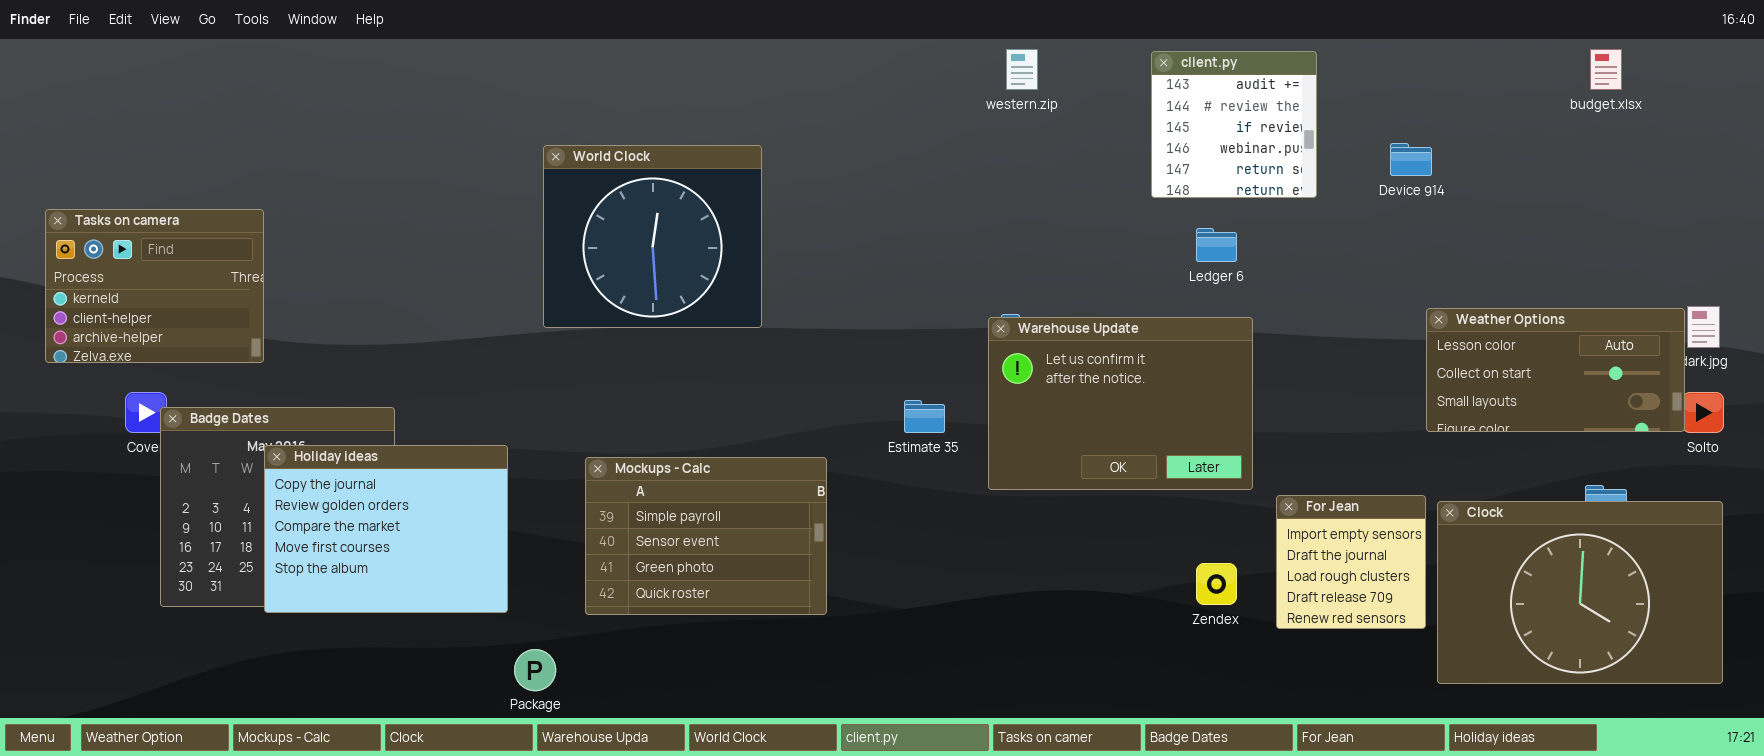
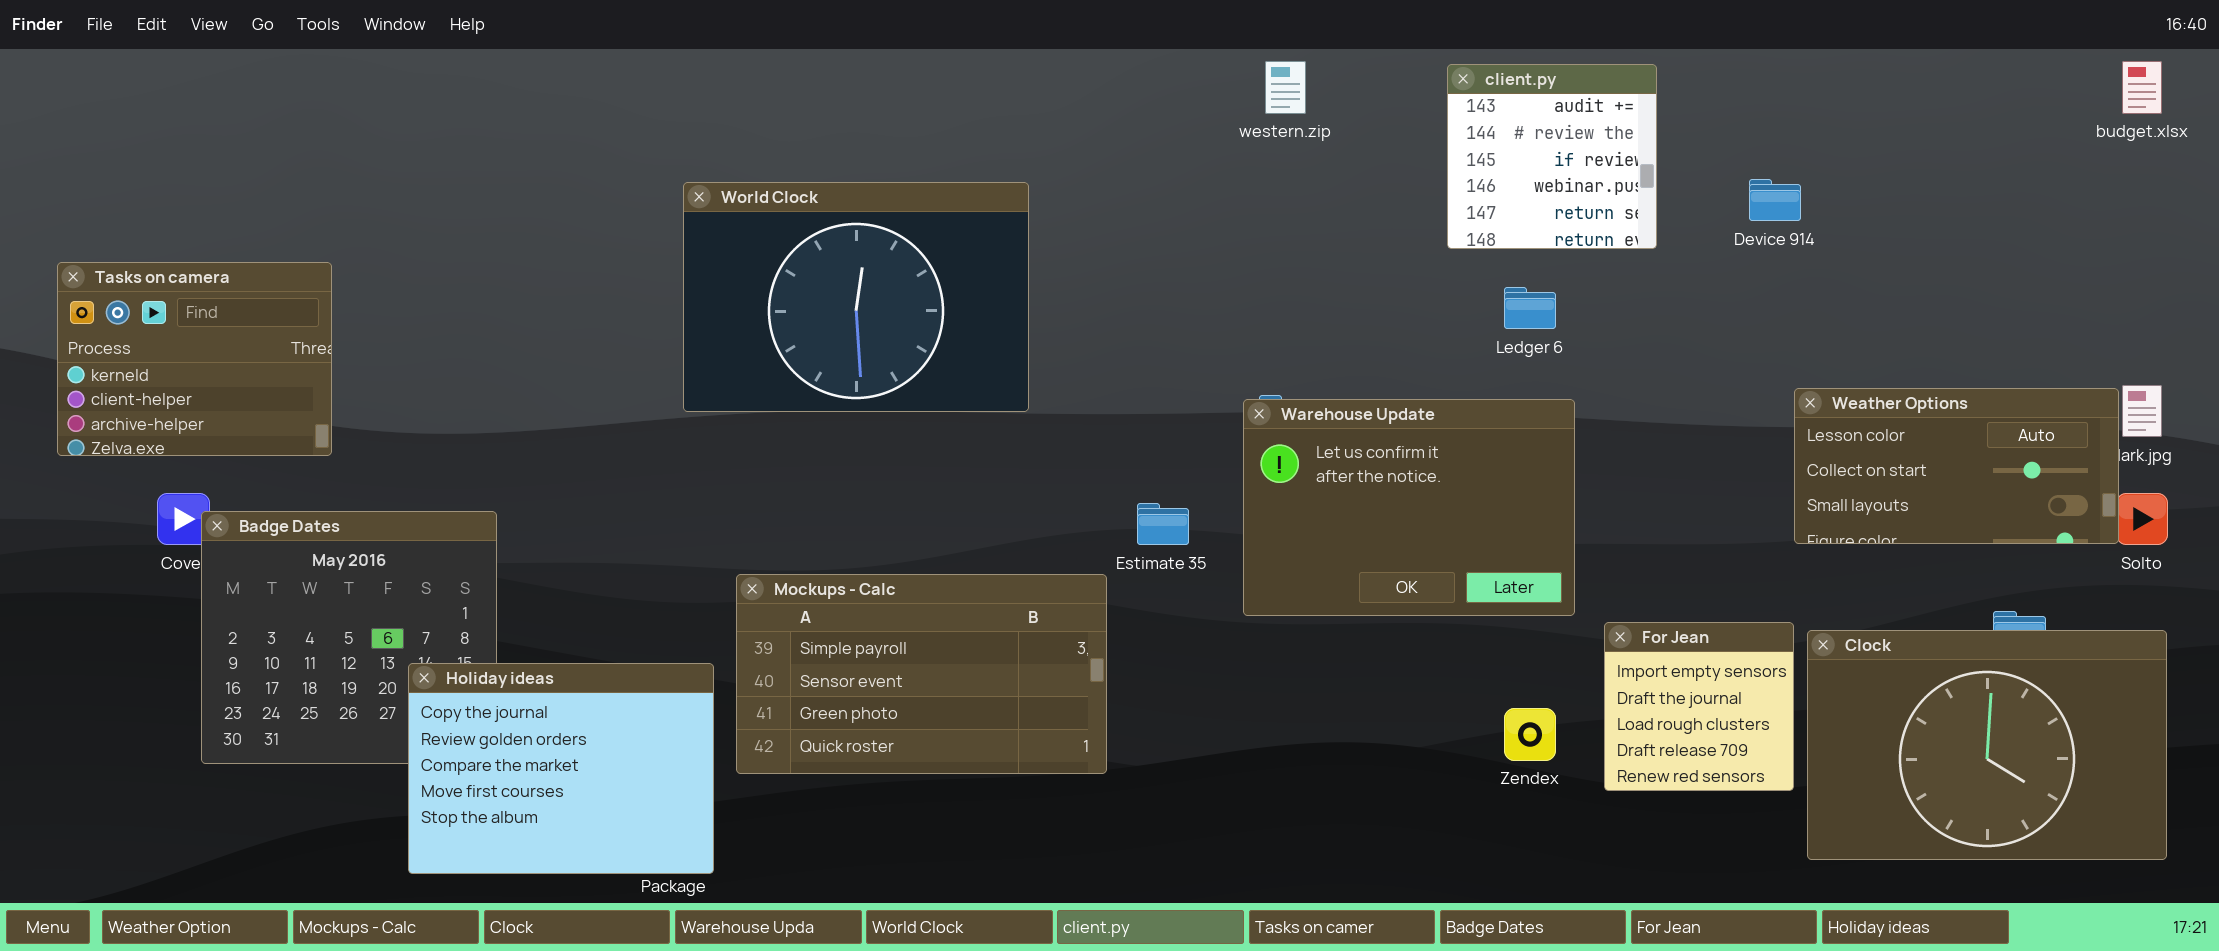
budget.xlsx: [1590,49,1622,90] -> [2122,61,2162,114], moved
World Clock: [543,145,762,328] -> [683,182,1029,412], resized
Holiday ideas: [264,445,508,613] -> [408,663,714,874], moved
Mockups - Calc: [585,457,827,615] -> [736,574,1107,774], resized

